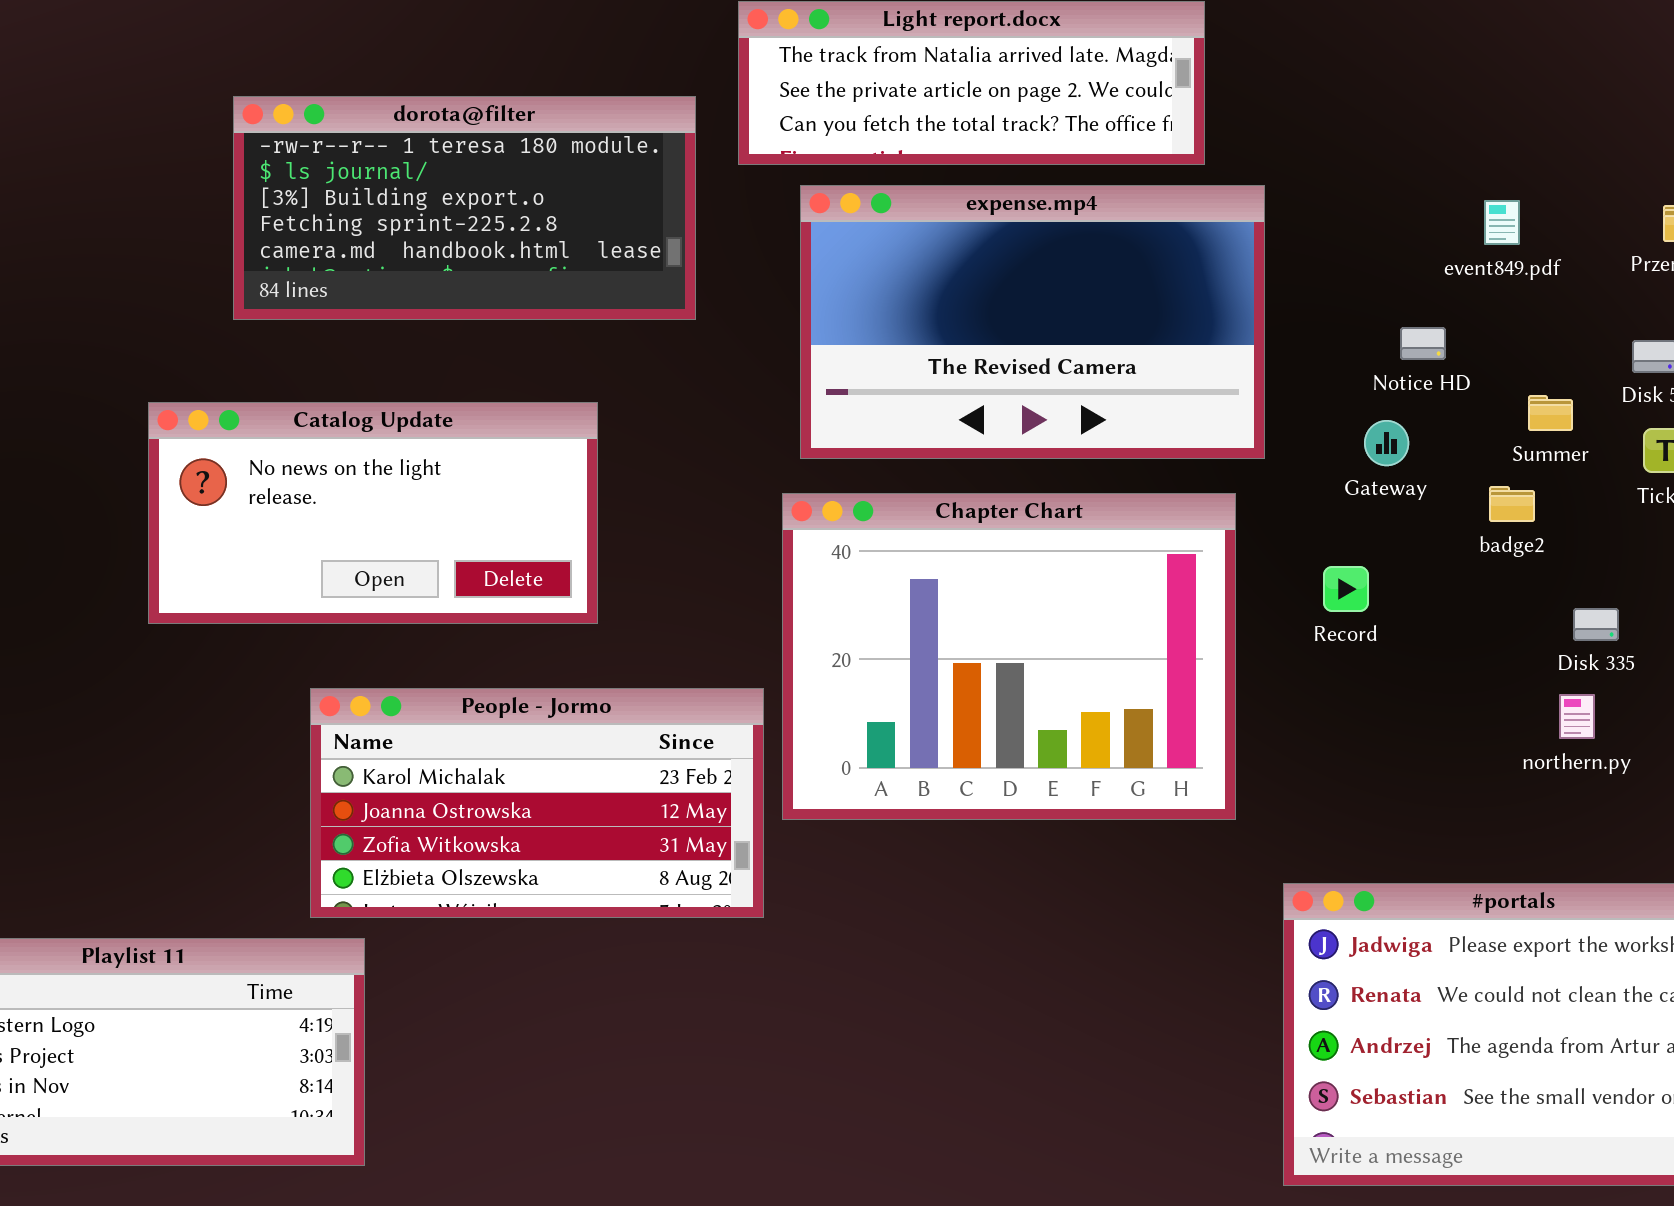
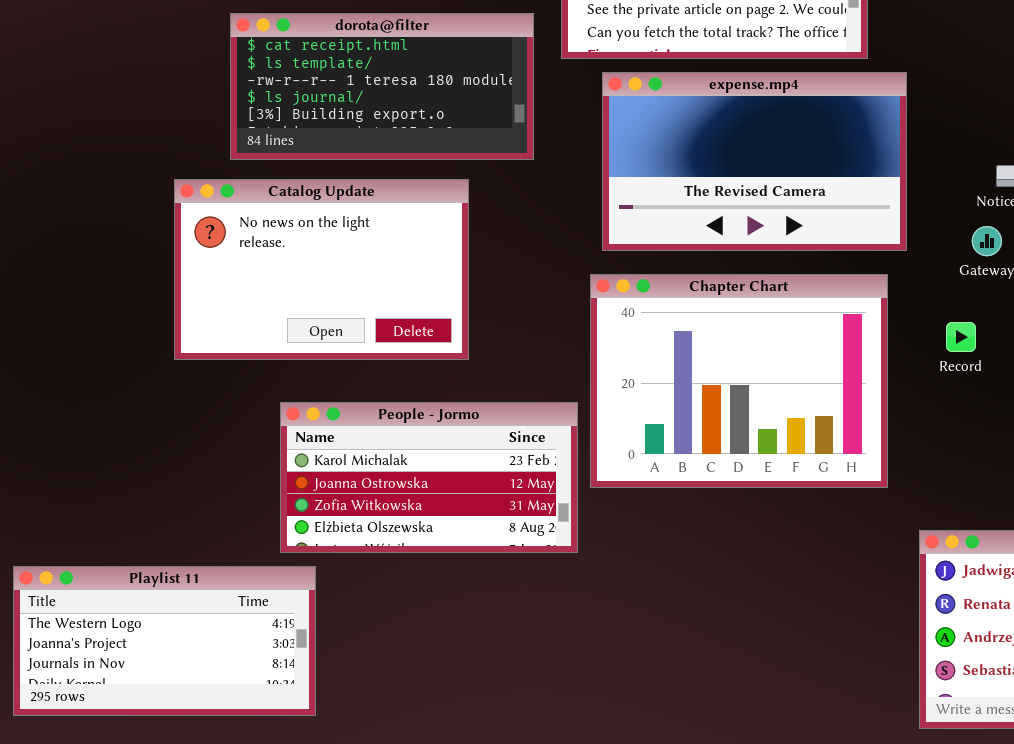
dorota@filter: [233,96,696,320] -> [230,13,534,160], scrolled up 2 rows
Catalog Update: [148,402,598,624] -> [174,179,469,360], resized

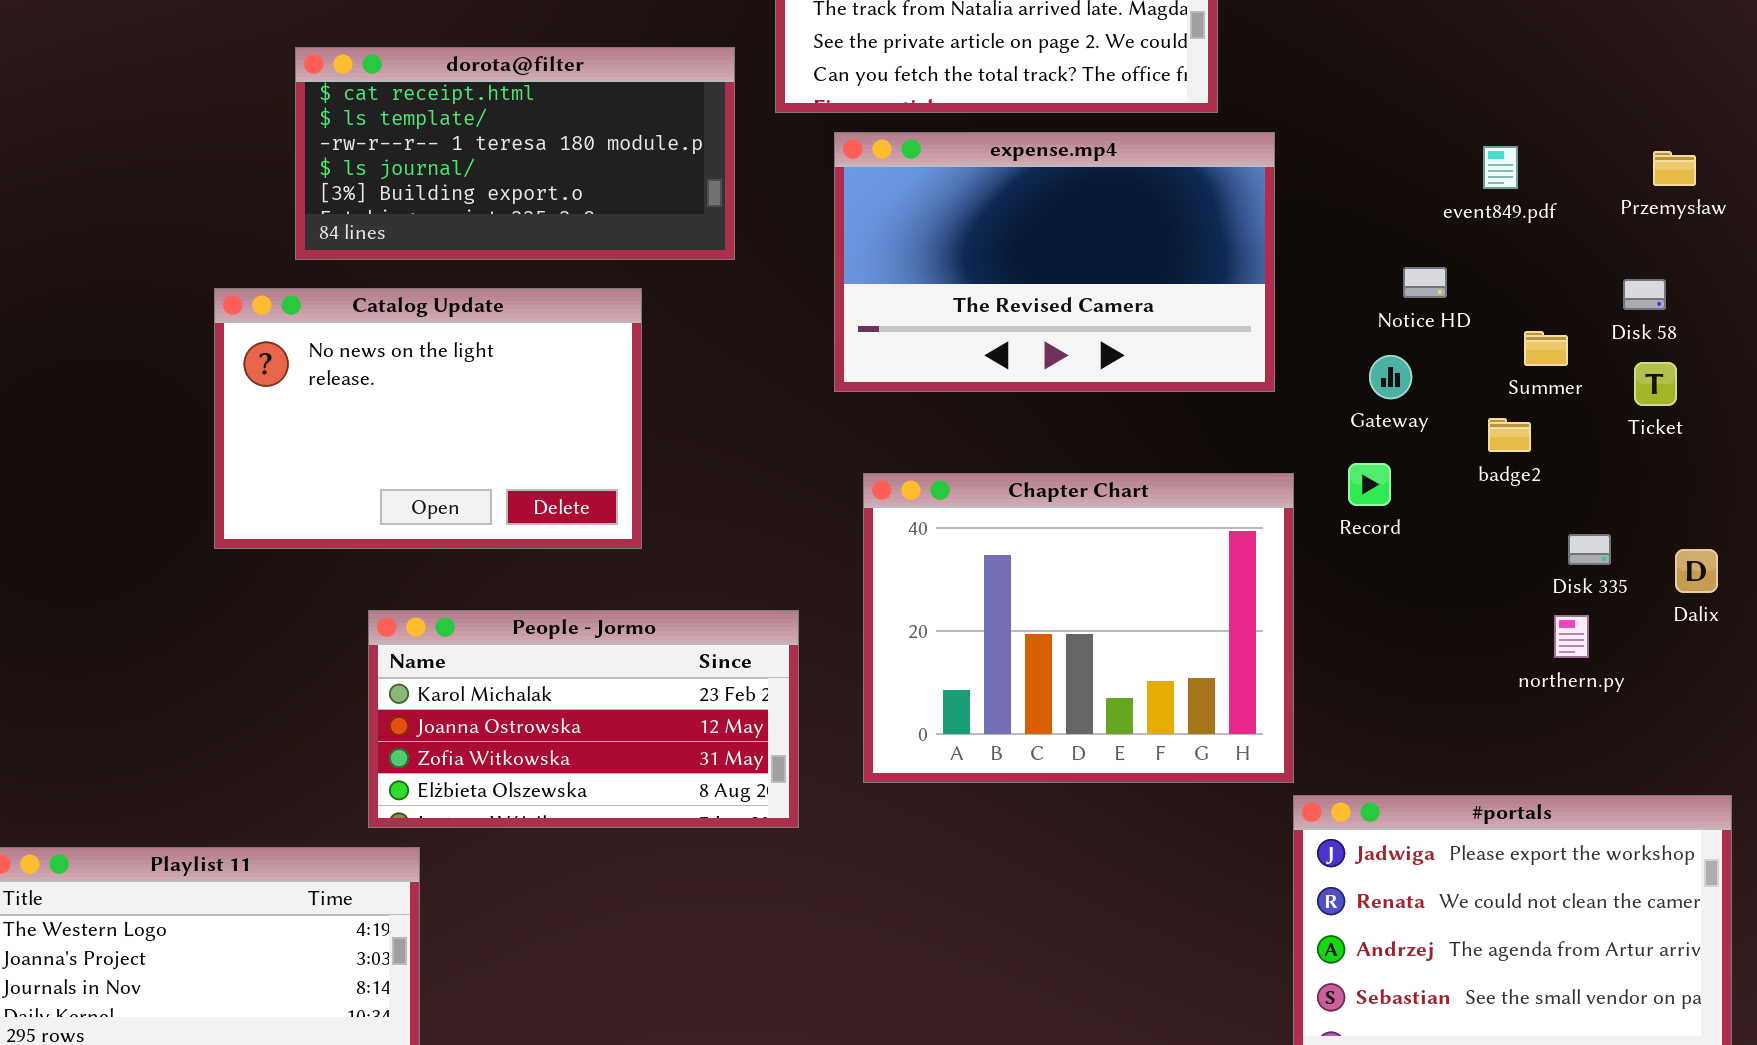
Chapter Chart: [590,274,888,488] -> [863,473,1294,783], moved
Record: [946,322,976,352] -> [1348,463,1391,506], moved

